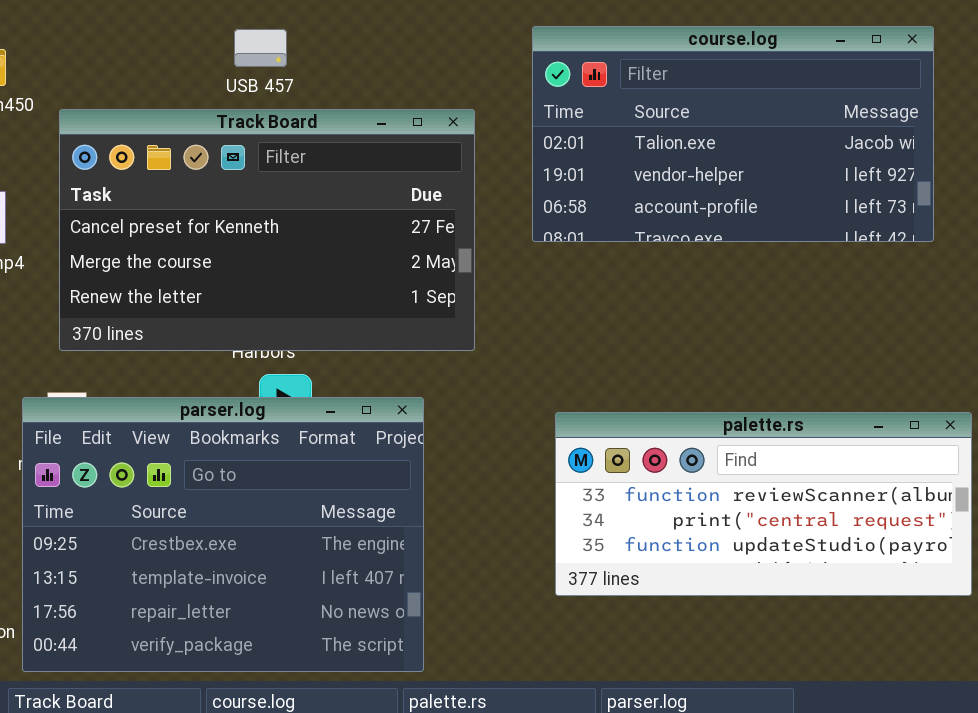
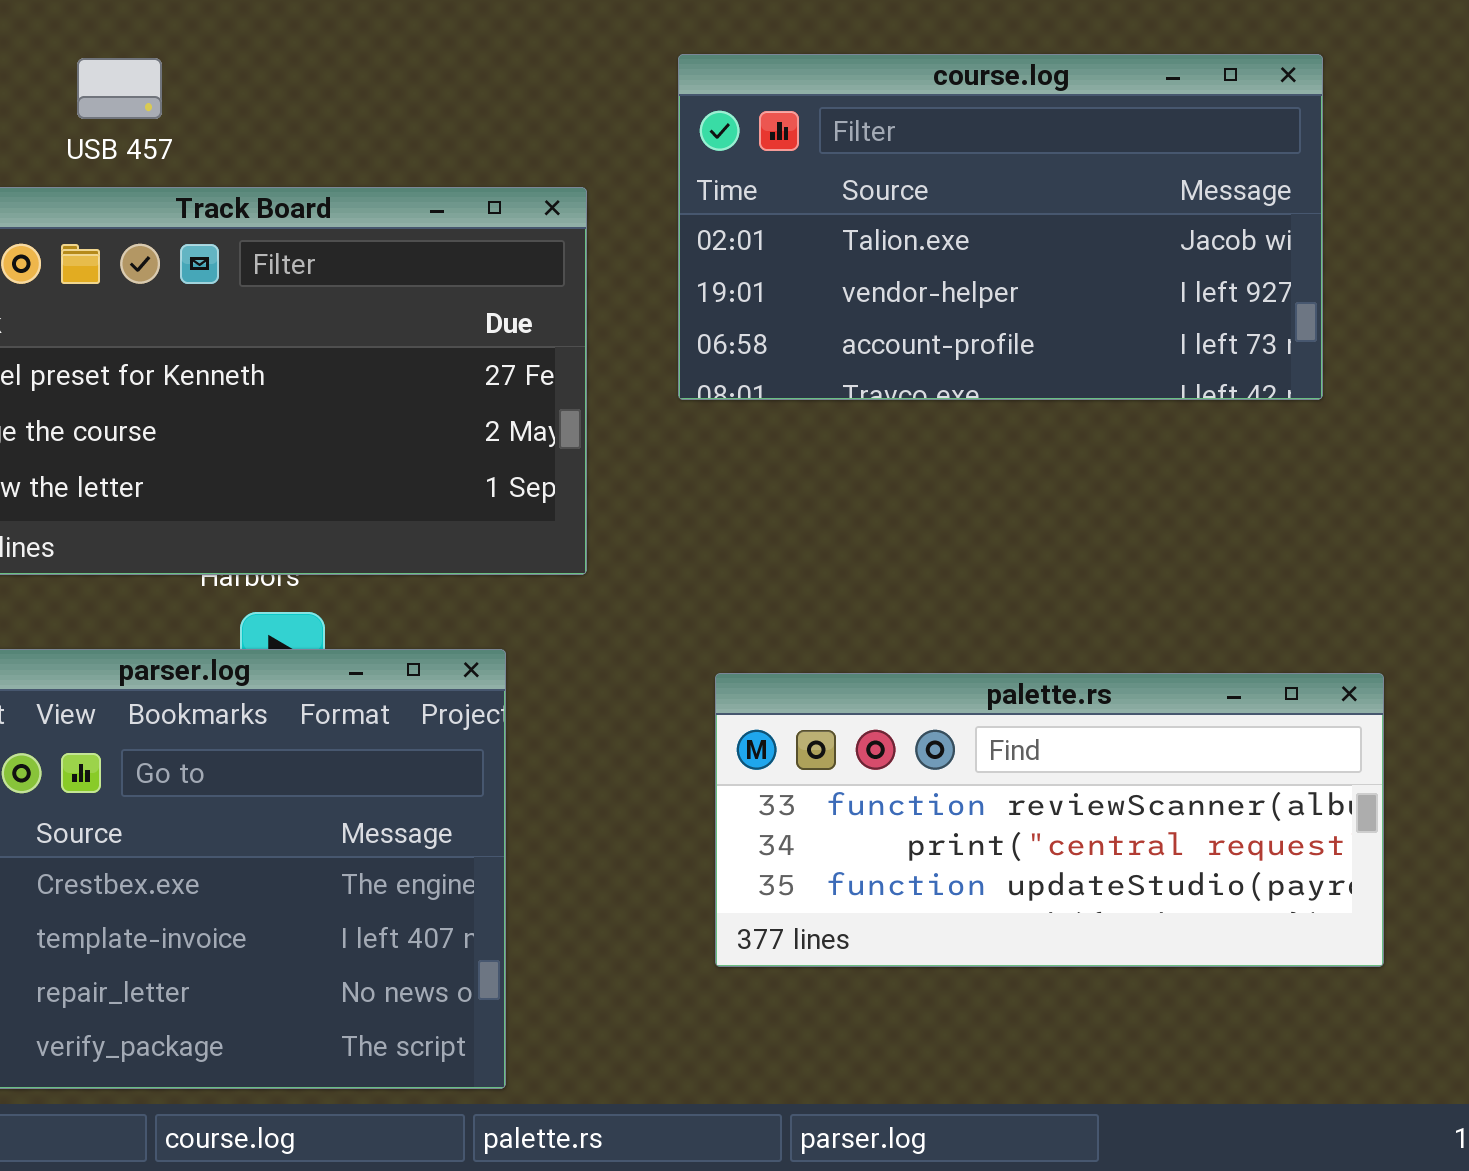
USB 457: [234,29,287,67] -> [77,58,162,119], moved

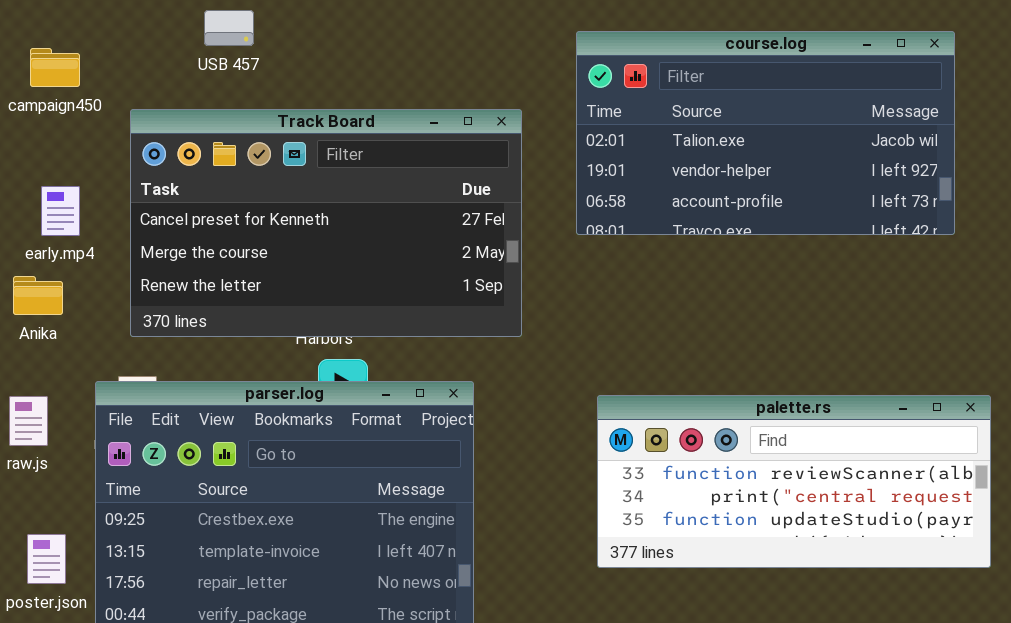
USB 457: [77,58,162,119] -> [204,10,254,46], moved

